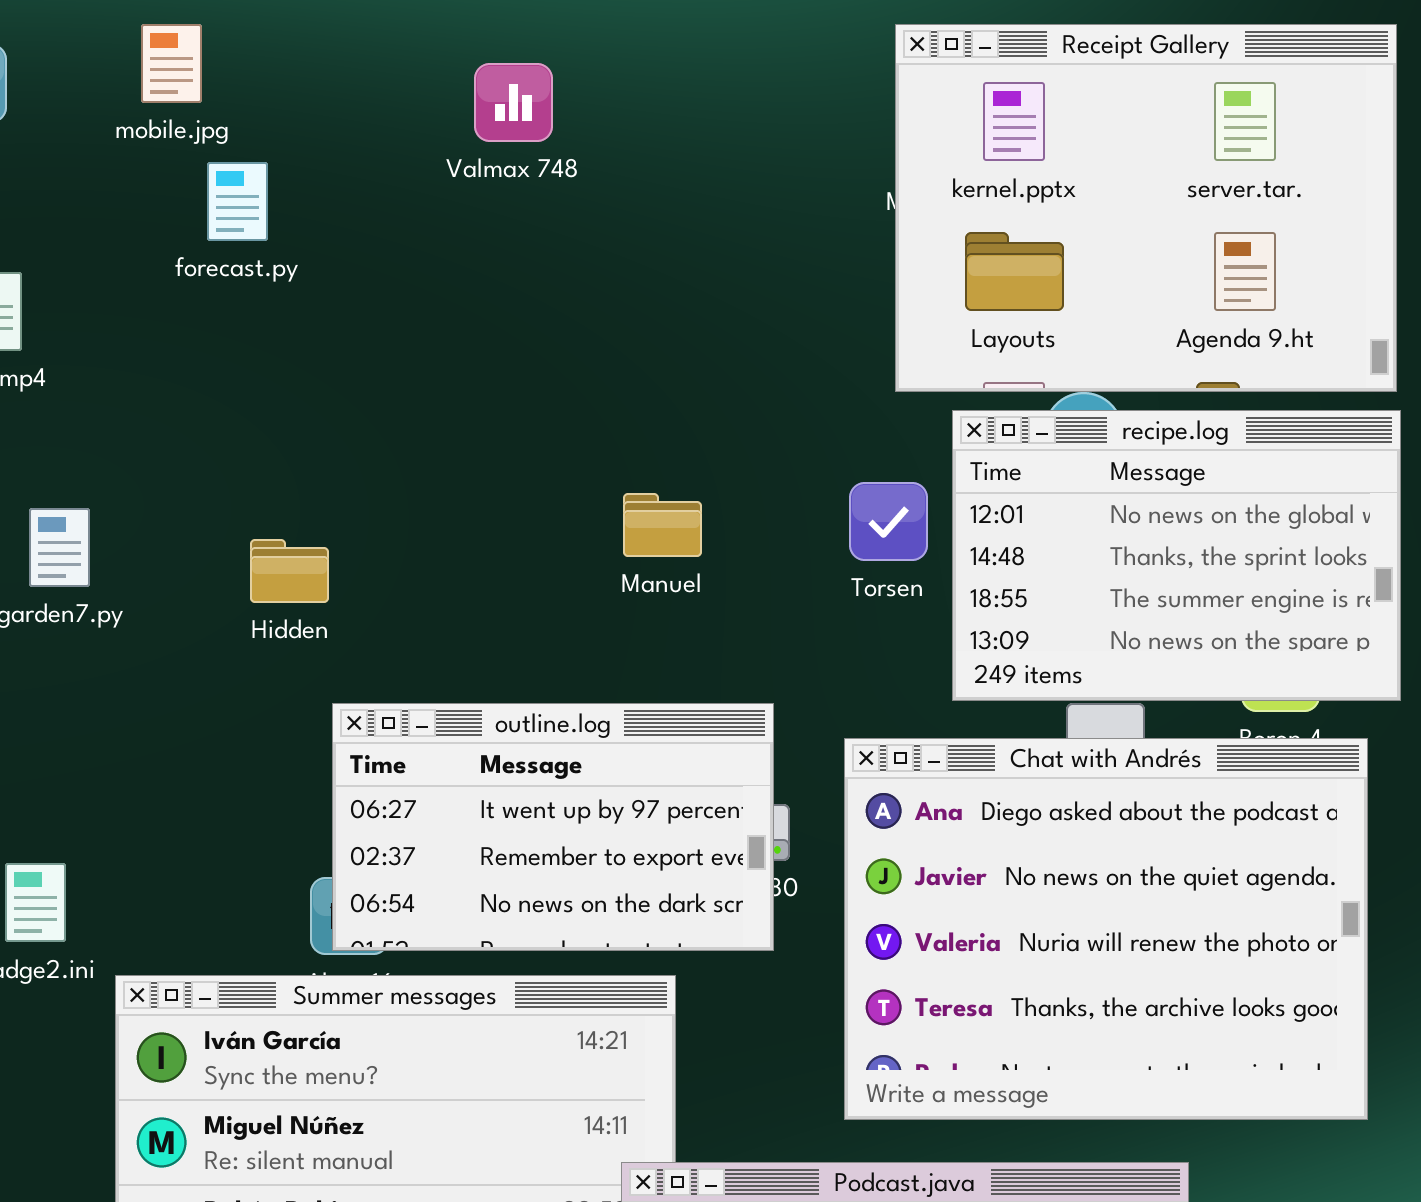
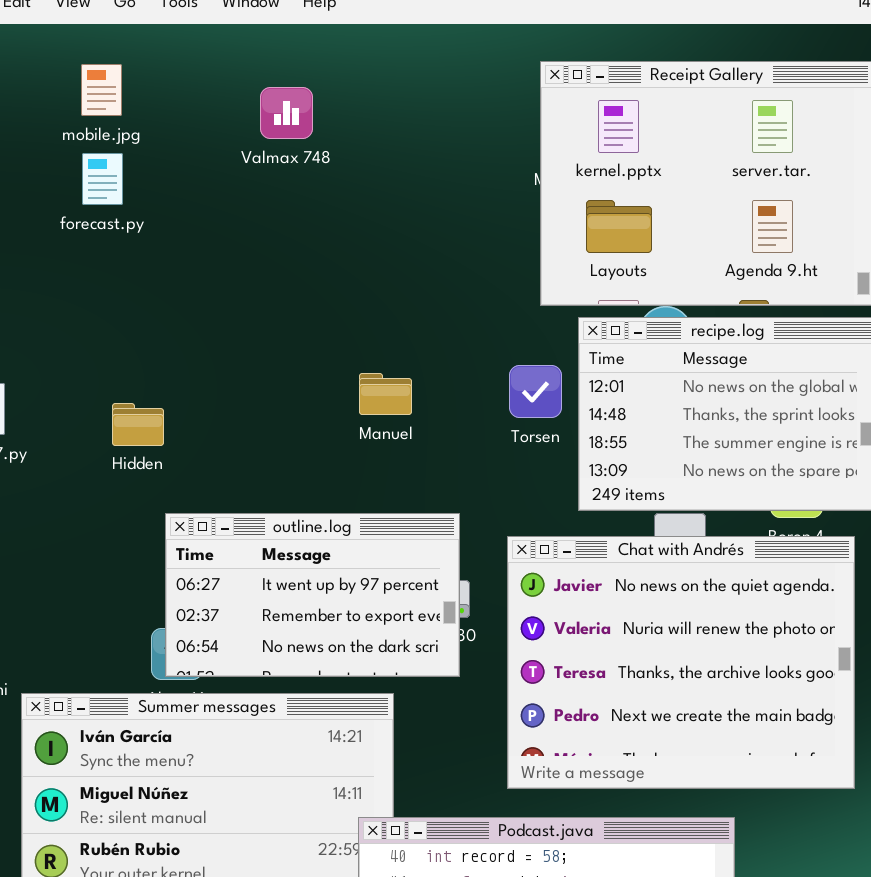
mobile.jpg: [141,24,202,103] -> [81,64,122,116], moved
Chat with Andrés: [844,738,1368,1120] -> [507,536,855,789], scrolled down 1 row

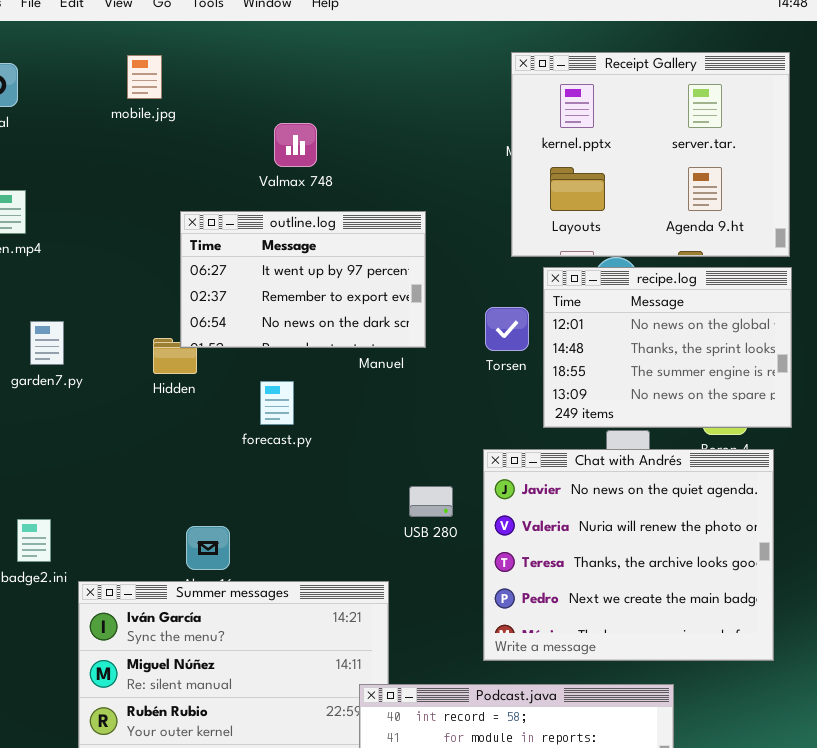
Valmax 748: [260,87,313,139] -> [274,123,317,167], moved
forecast.py: [82,153,123,205] -> [260,381,294,425], moved
outline.log: [165,513,460,677] -> [180,211,426,348], moved

